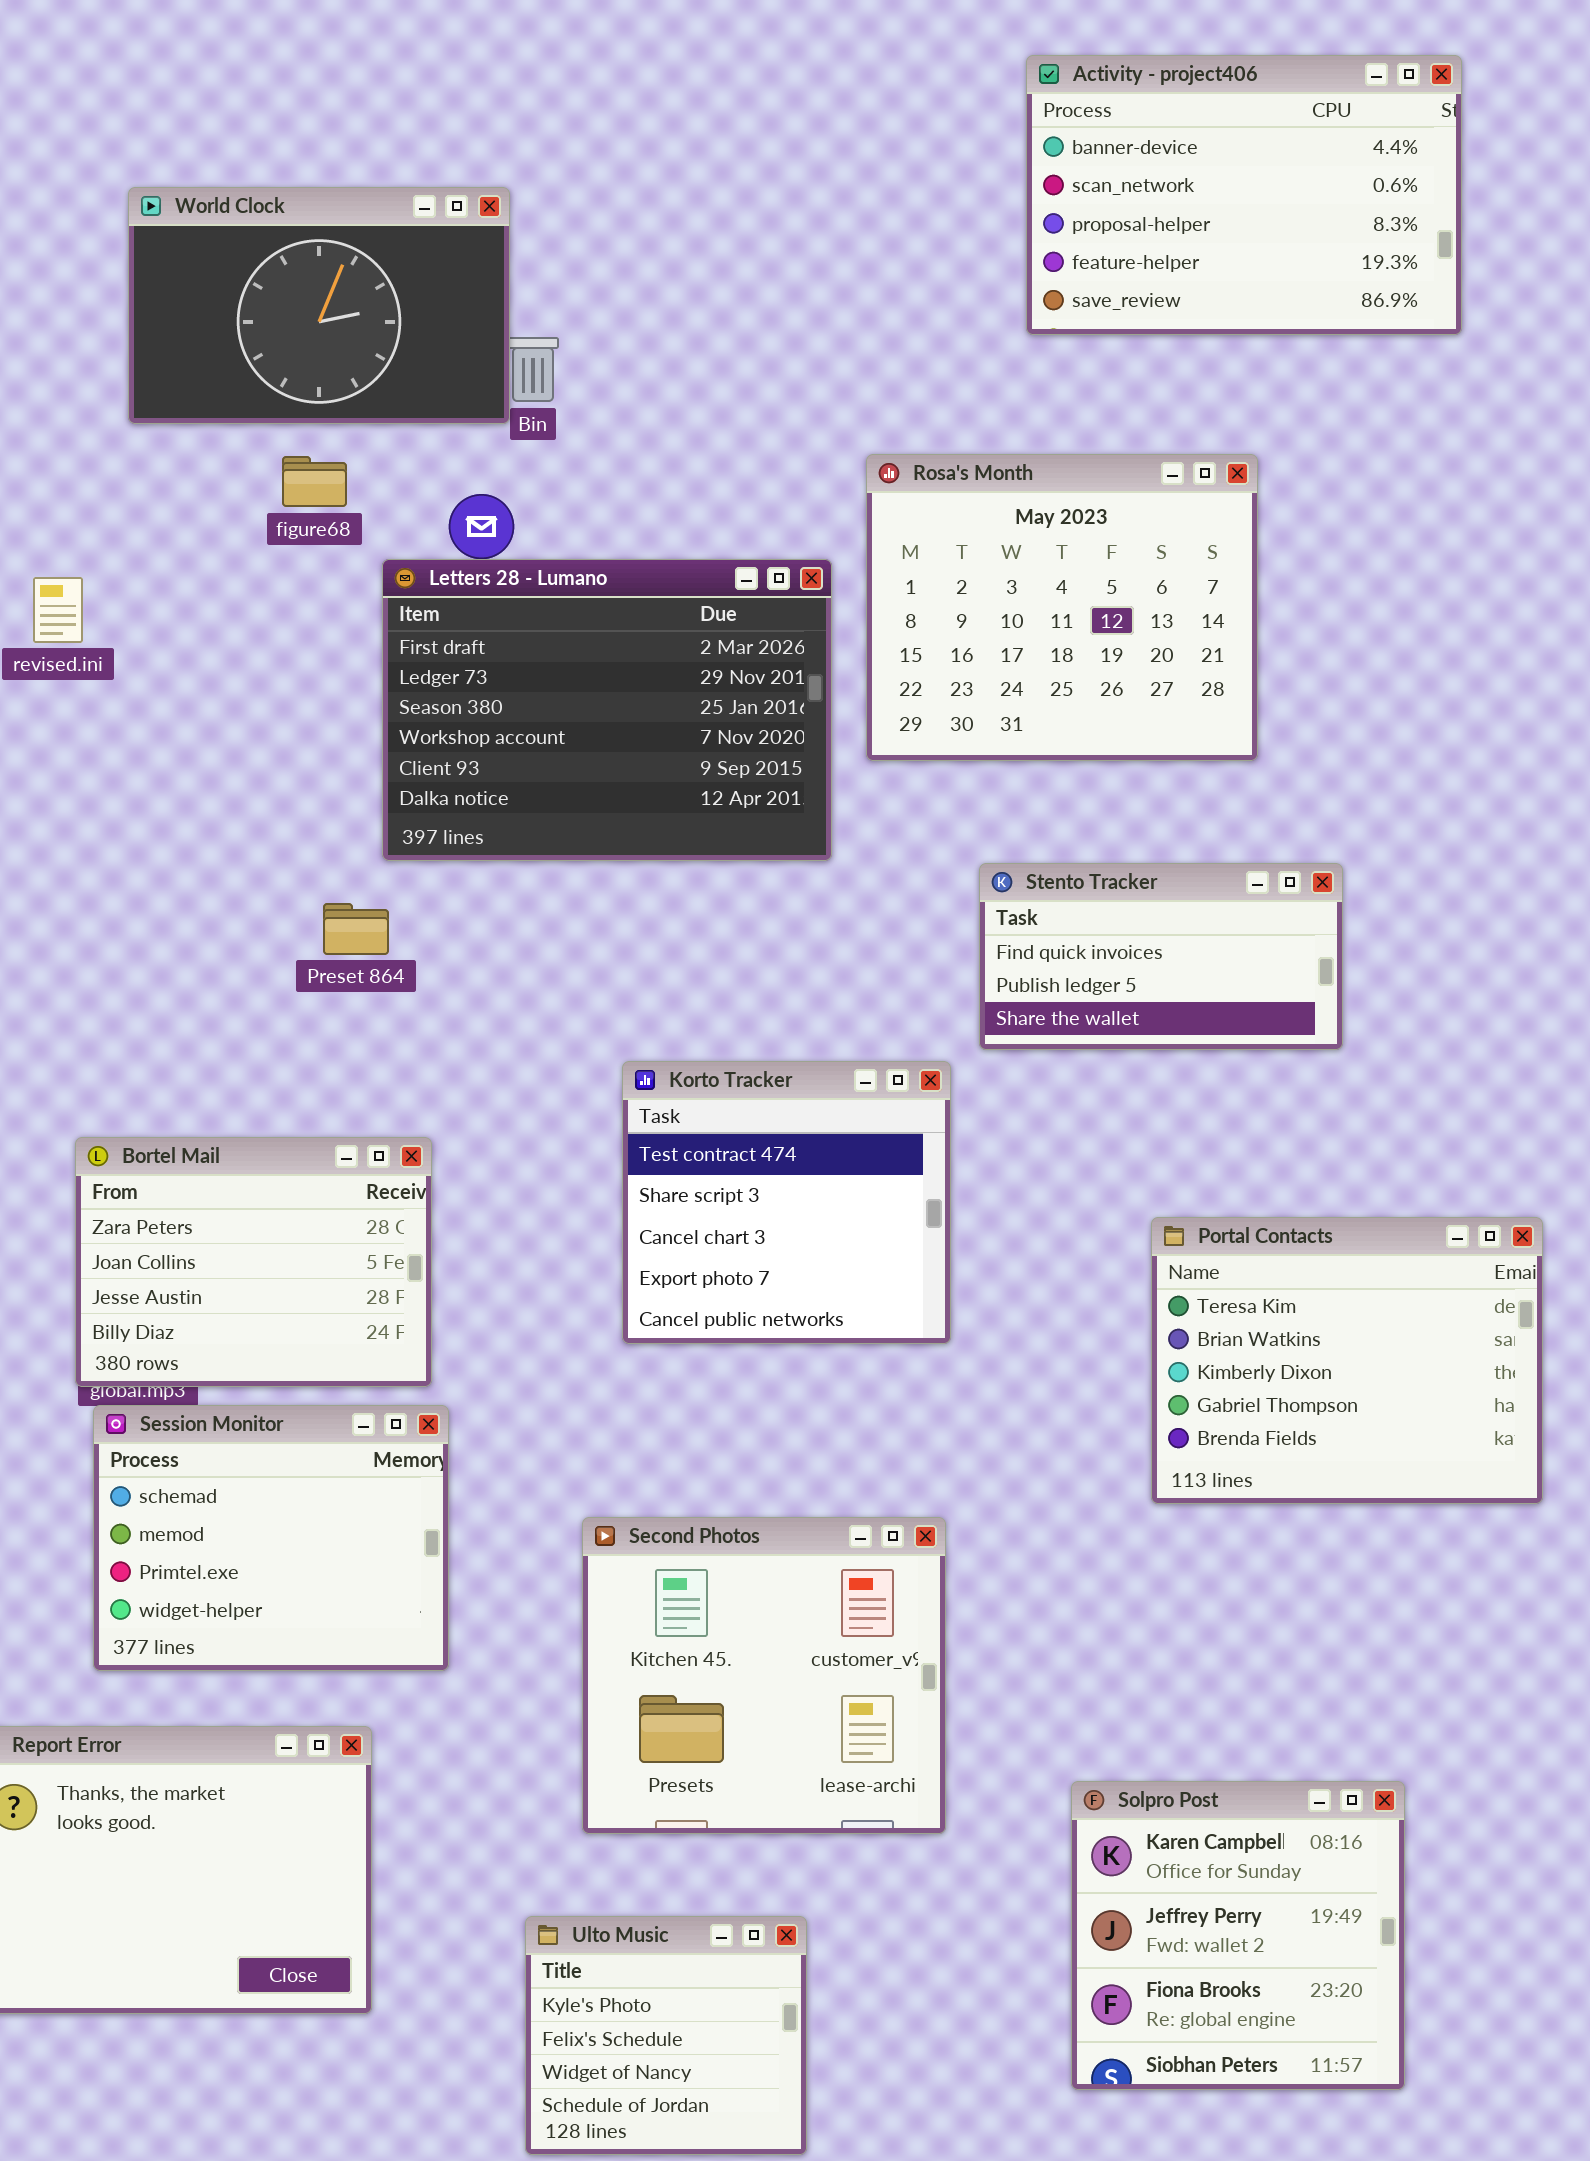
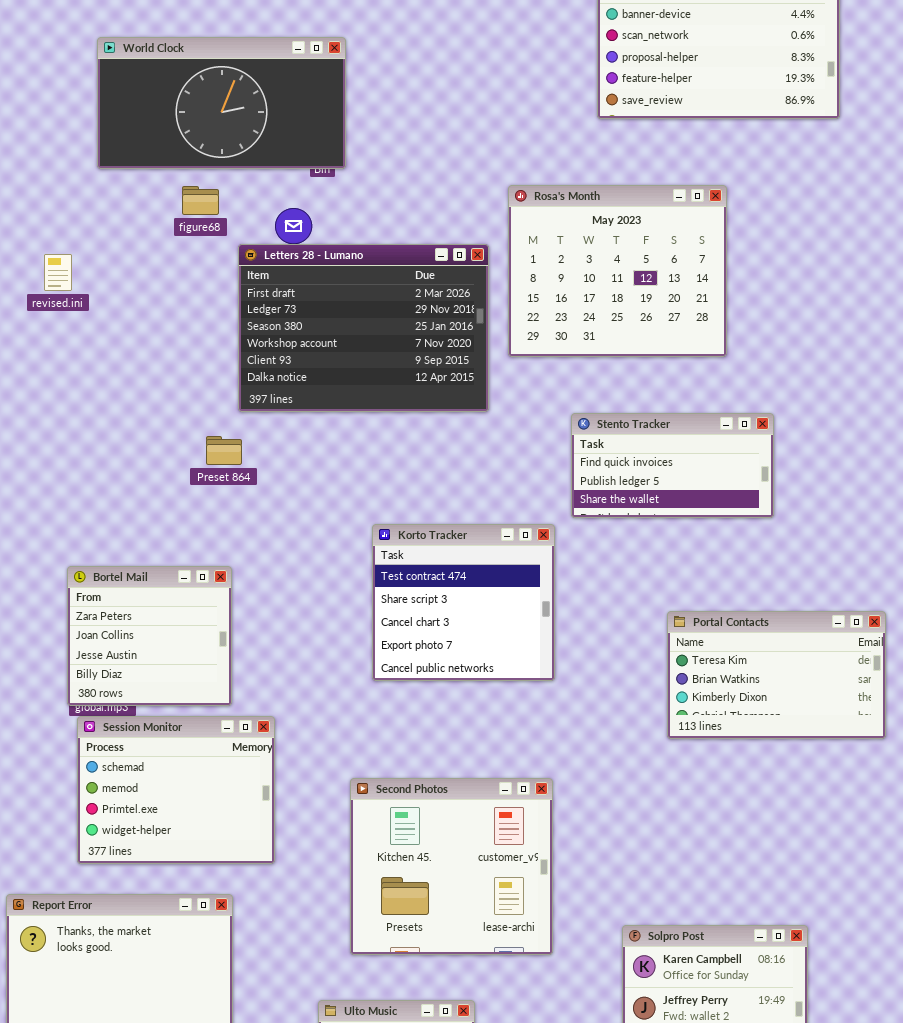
World Clock: [128,187,510,424] -> [97,37,346,169], resized
Bortel Mail: [75,1137,432,1387] -> [67,566,232,706], resized
Portal Contacts: [1151,1217,1543,1504] -> [667,611,886,739], resized

